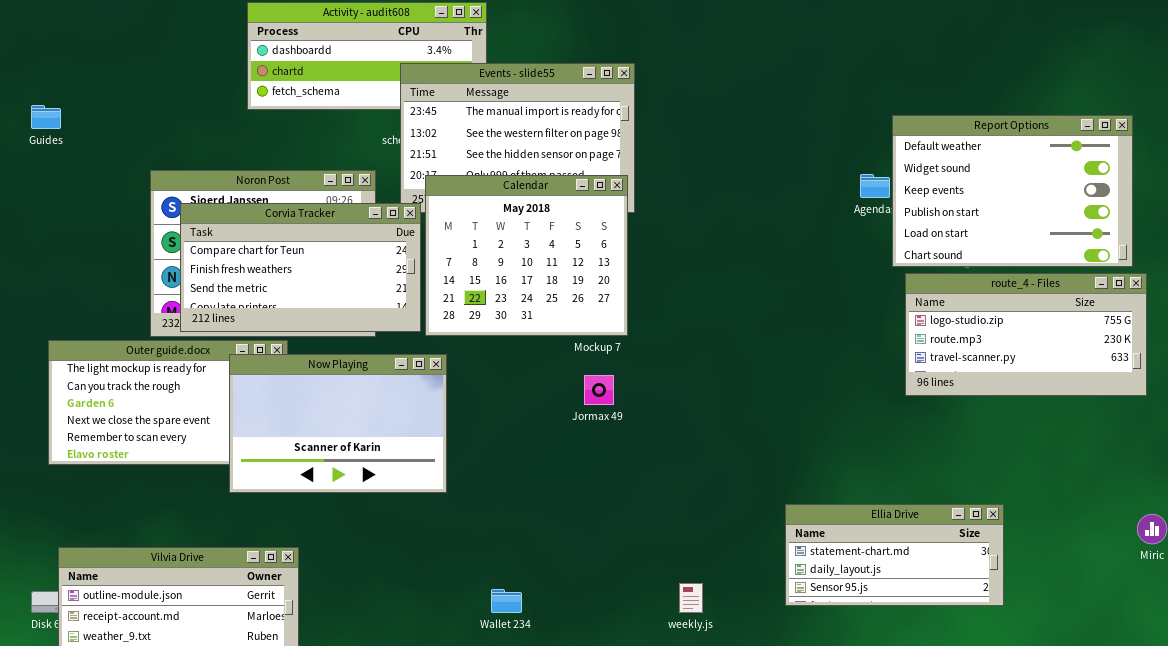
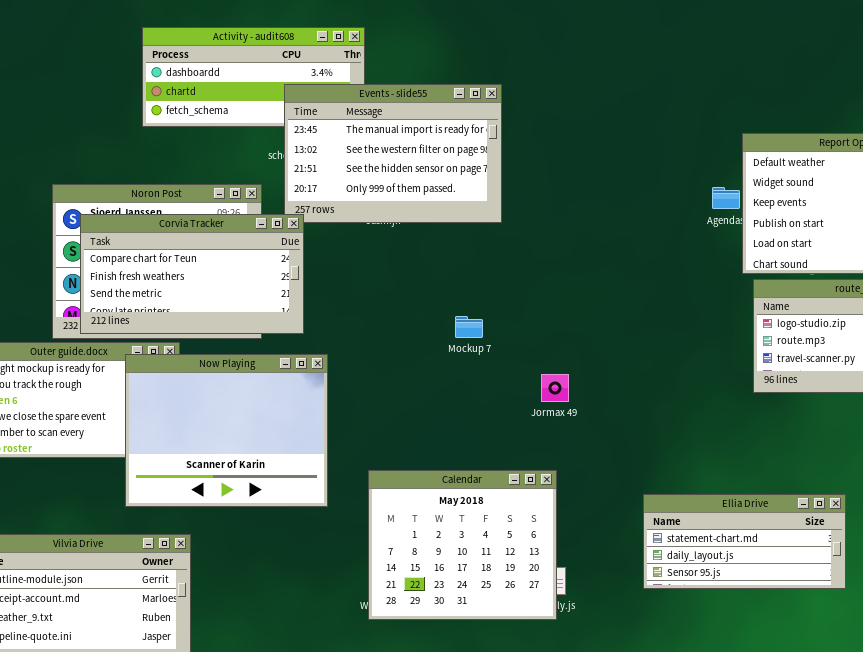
Calendar: [425,175,628,336] -> [368,470,557,620], moved
Now Playing: [229,354,447,493] -> [125,354,328,507], resized
Jormax 49: [584,375,614,405] -> [541,374,569,402], moved

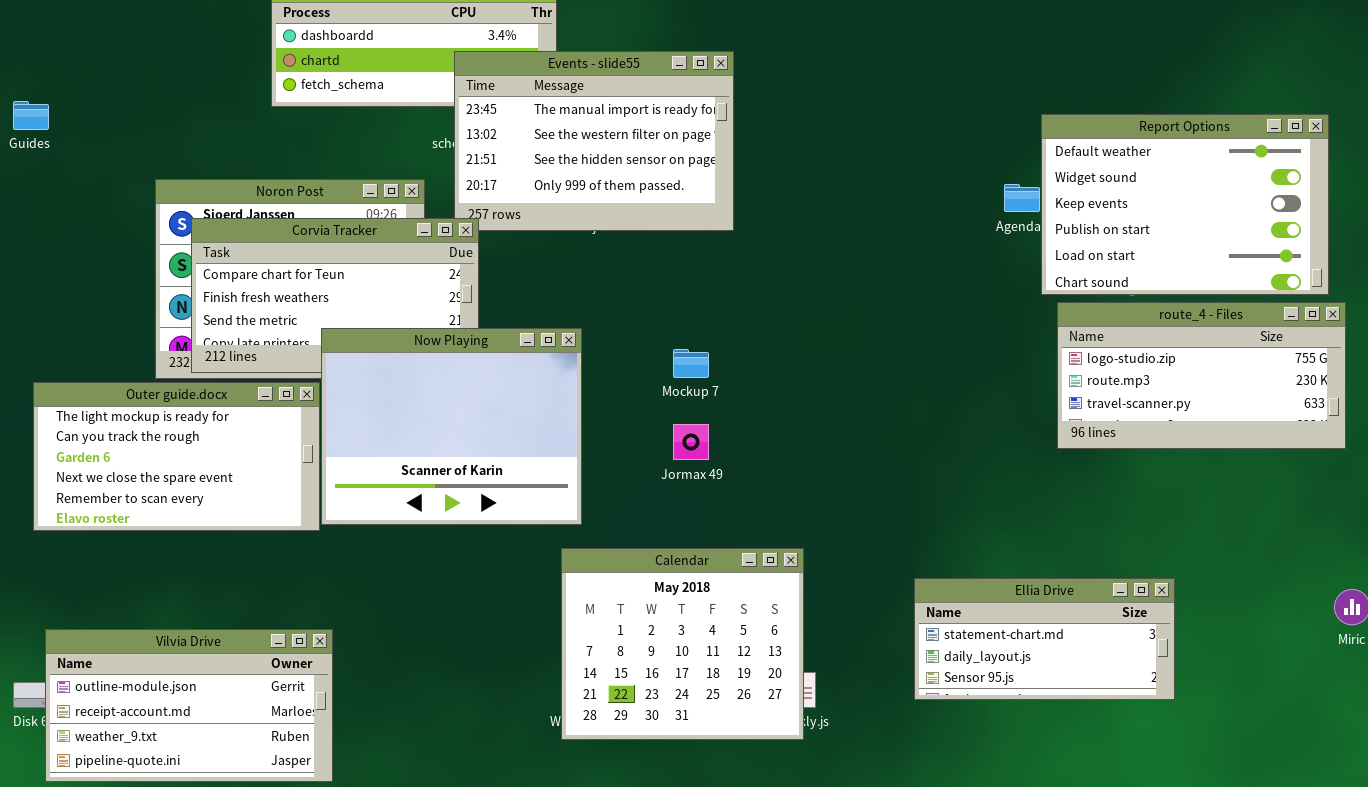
Now Playing: [125,354,328,507] -> [321,328,582,525], moved
Jormax 49: [541,374,569,402] -> [673,424,709,460], moved

